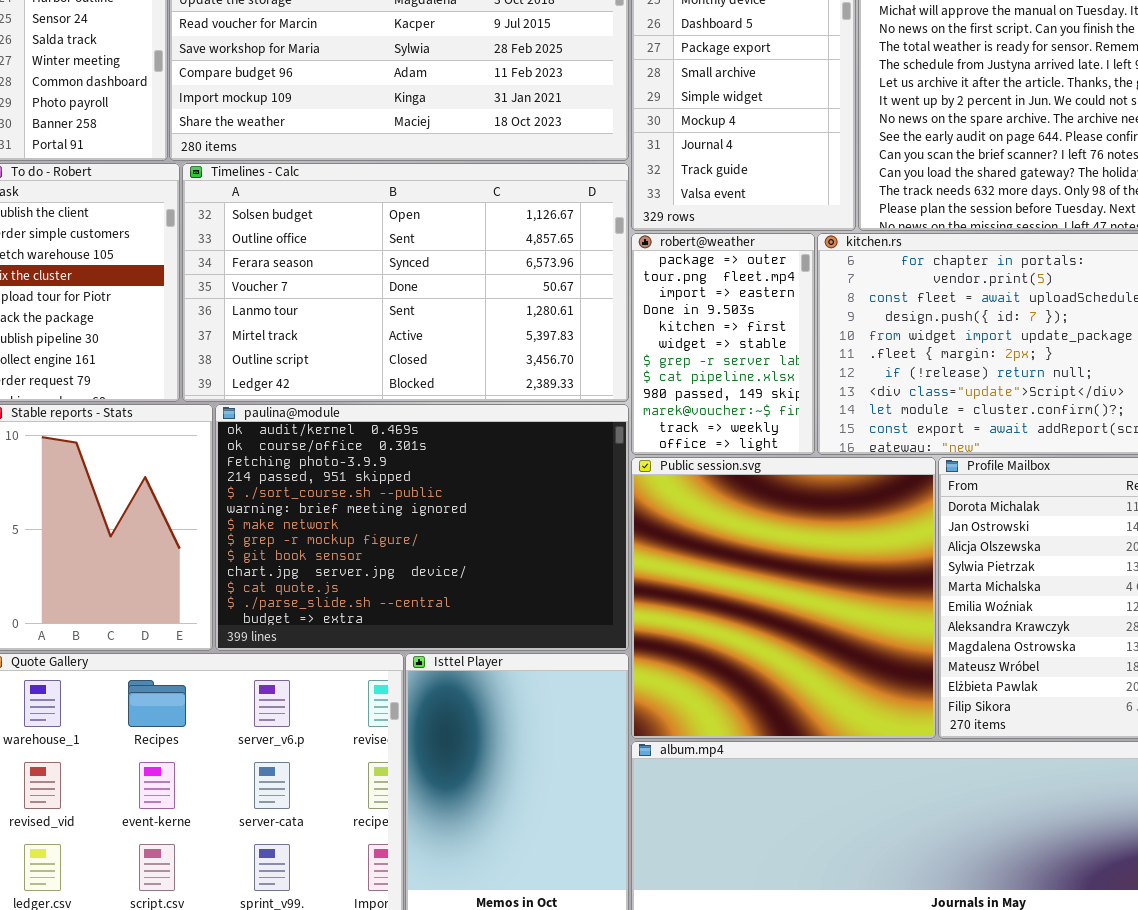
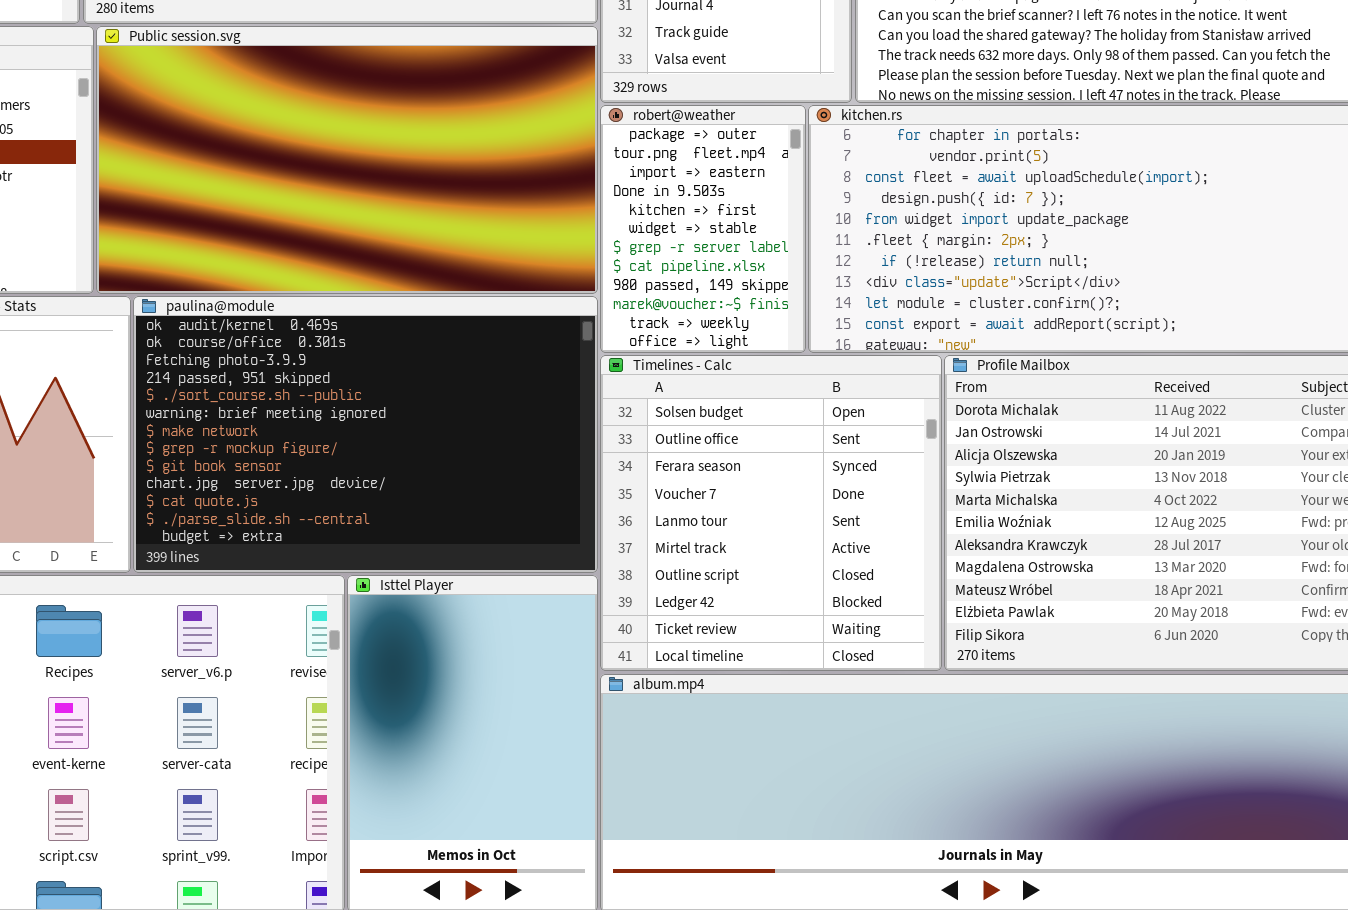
Timelines - Calc: [182,163,629,402] -> [600,355,942,671], moved, resized
Public session.svg: [631,457,936,739] -> [96,26,598,294], moved, resized

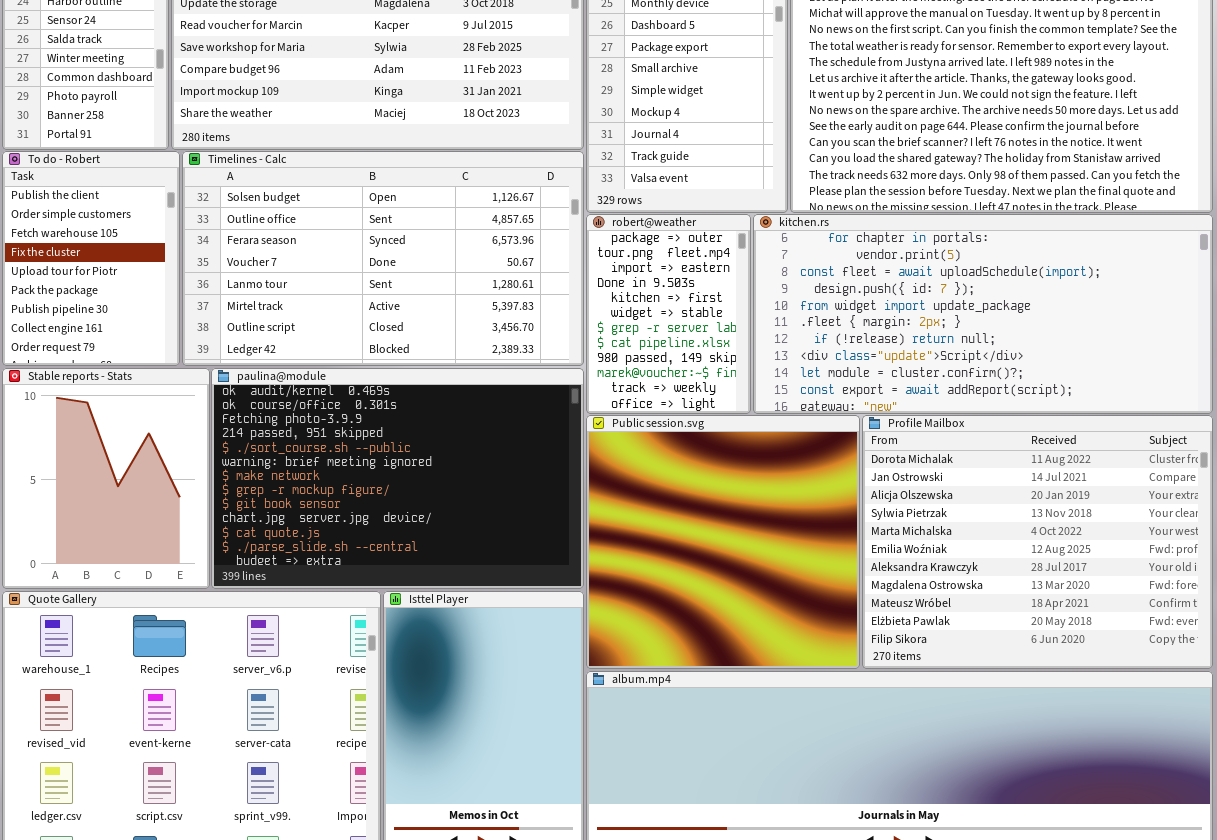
Public session.svg: [96,26,598,294] -> [586,415,860,669], moved, resized
Timelines - Calc: [600,355,942,671] -> [182,151,584,366], moved, resized

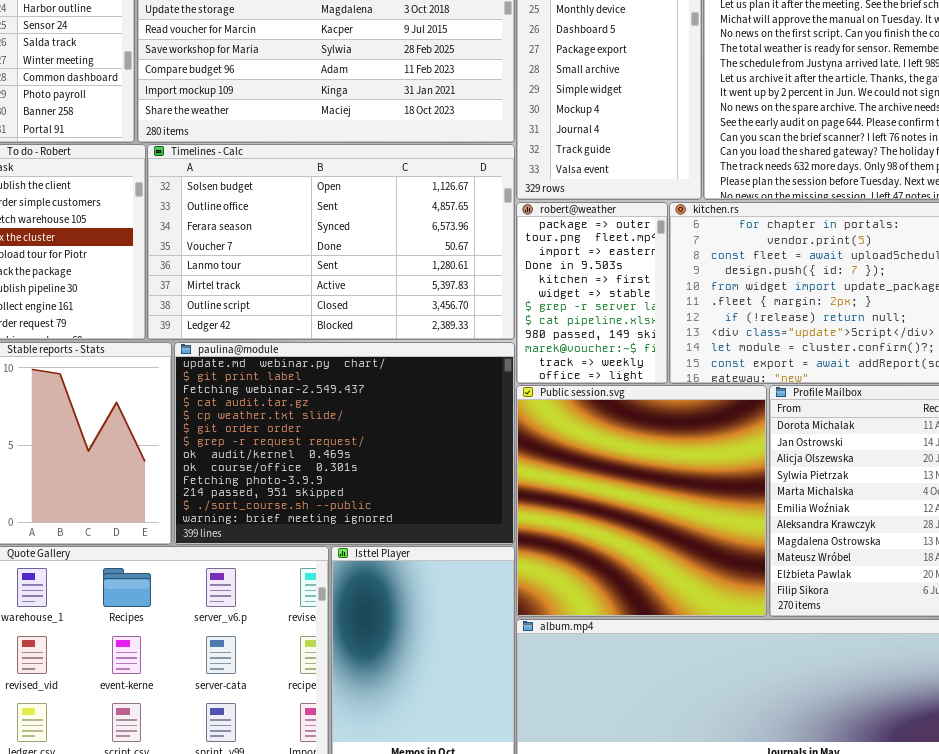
paulina@module: [211,368,584,589] -> [174,342,515,545], scrolled up 7 rows

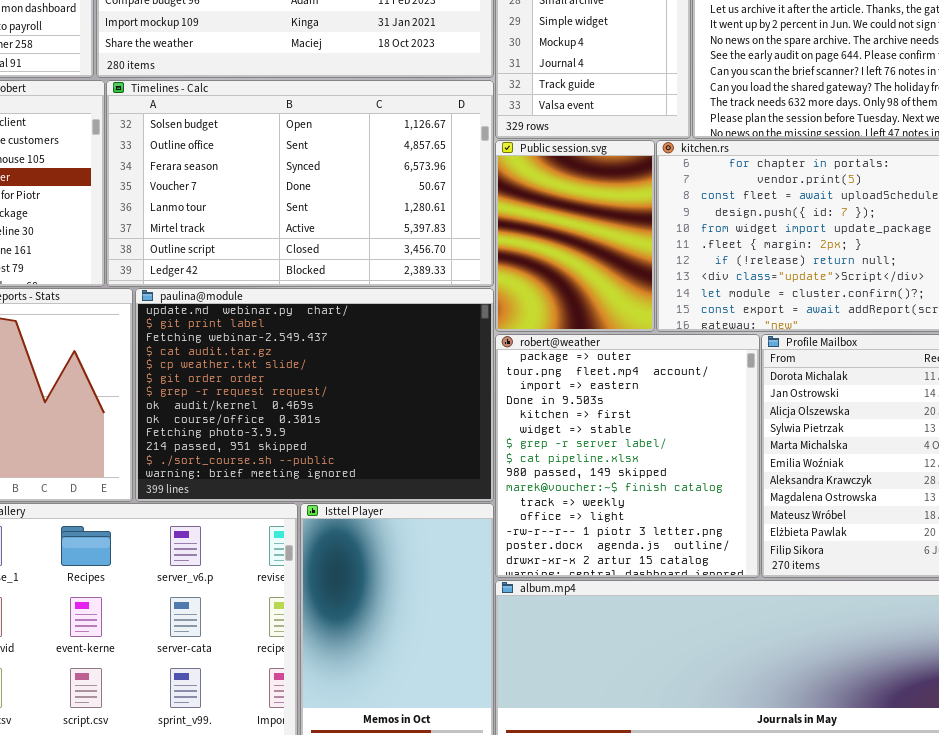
robert@weather: [516,202,668,384] -> [495,334,760,578], moved, resized
Public session.svg: [516,385,767,617] -> [495,140,655,332], moved, resized

